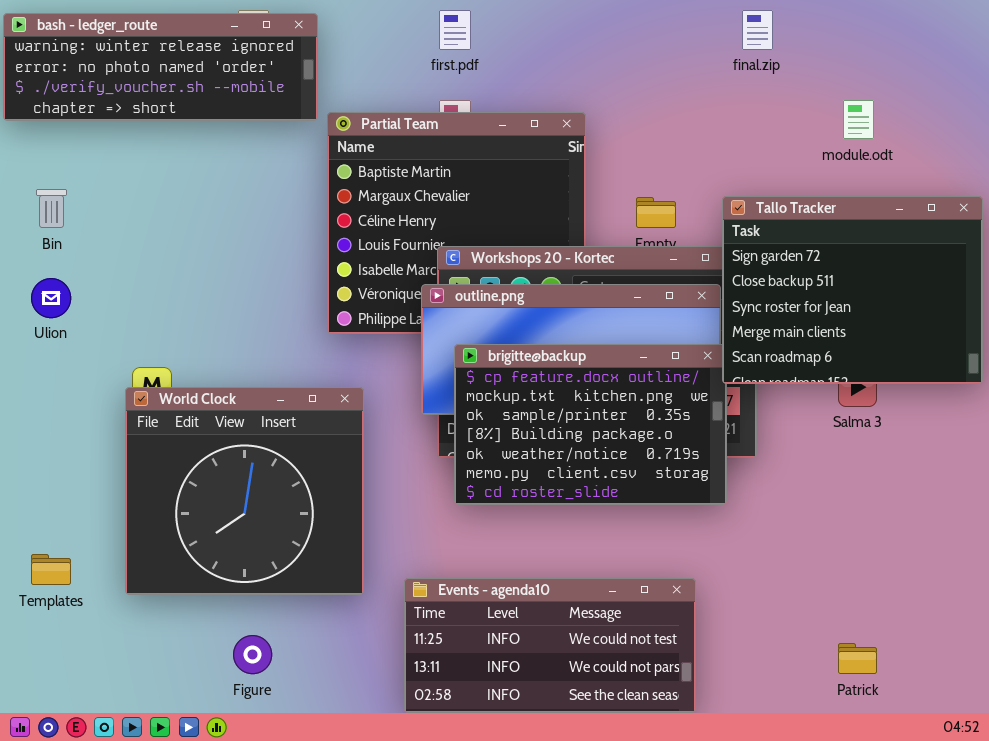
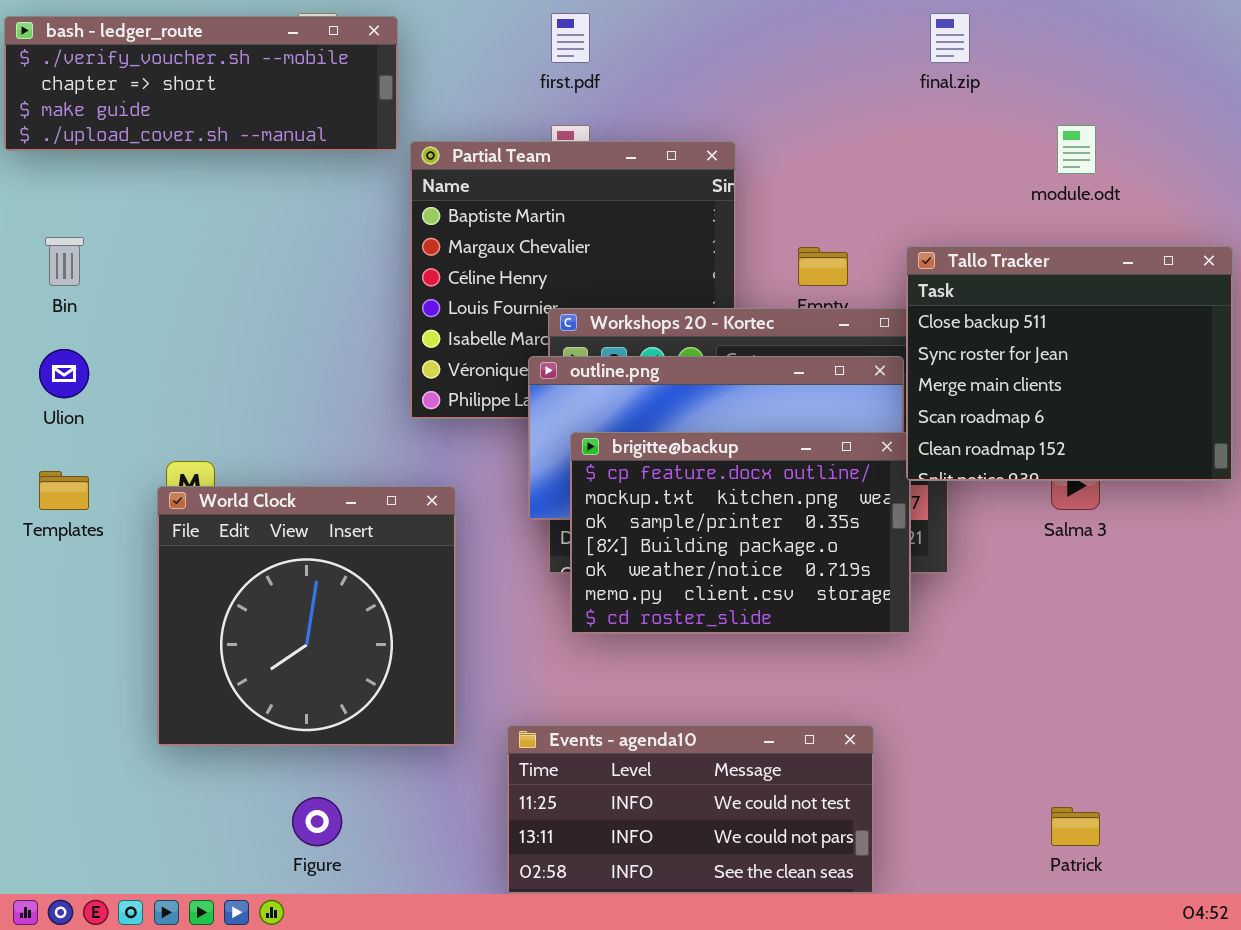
bash - ledger_route: [3,13,318,121] -> [4,16,398,151], scrolled down 2 rows
Tallo Tracker: [722,196,983,384] -> [906,246,1233,481], scrolled down 1 row
Templates: [31,554,71,585] -> [39,471,89,510], moved

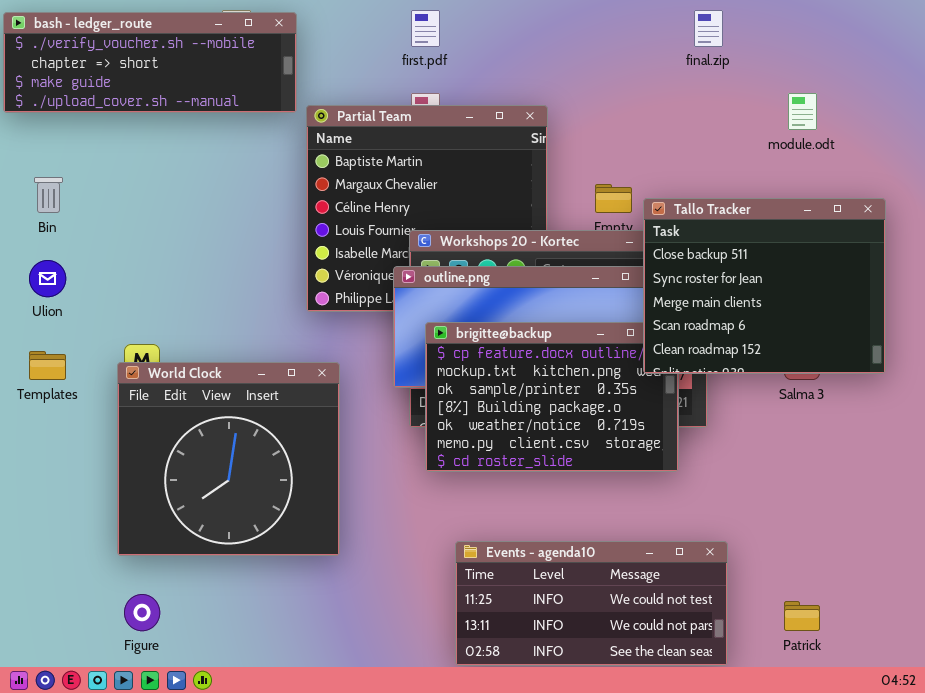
Tallo Tracker: [906,246,1233,481] -> [643,198,886,374], moved
Events - agenda10: [507,725,874,894] -> [455,541,728,666], moved
Figure: [292,797,342,846] -> [124,594,160,631], moved

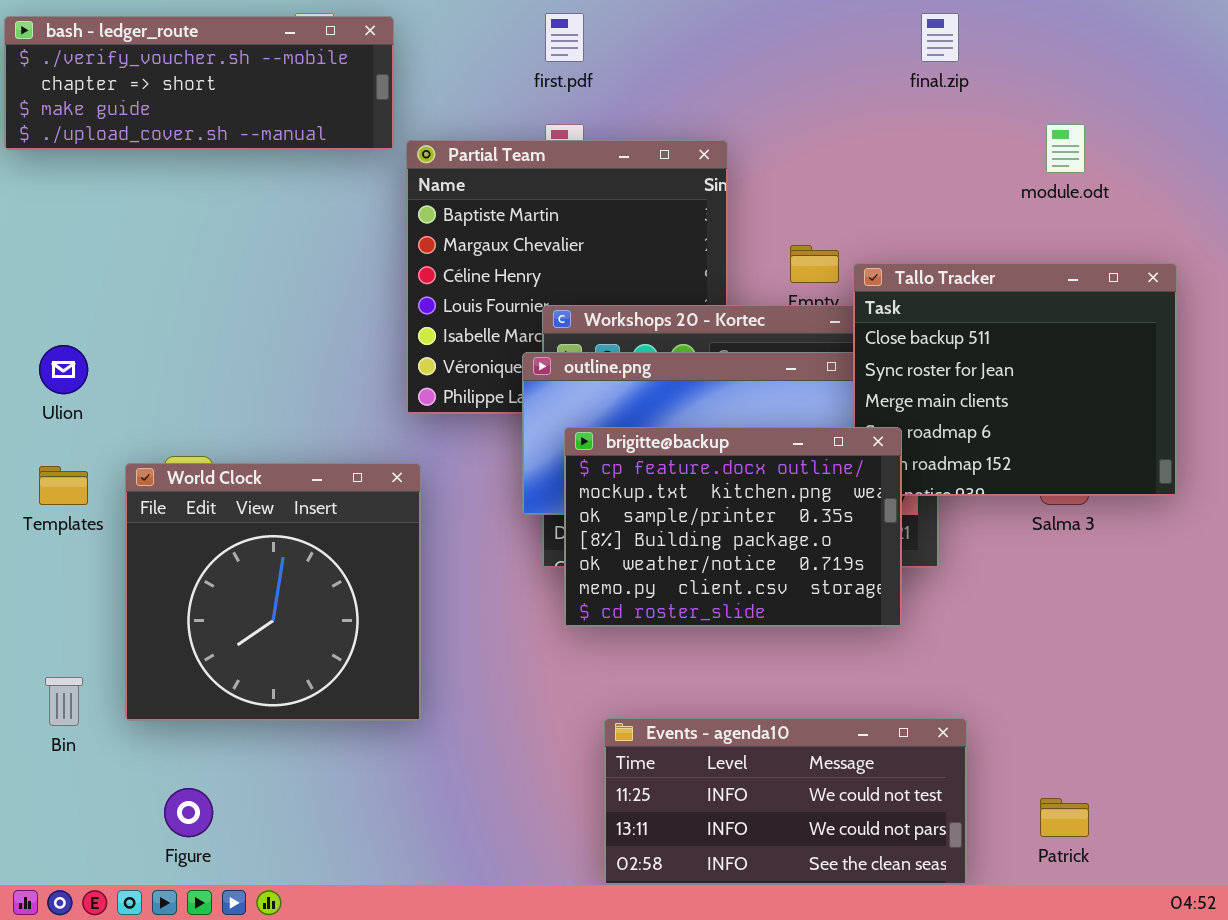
Bin: [34,177,63,213] -> [45,677,83,726], moved
brigitte@backup: [425,322,679,472] -> [564,427,902,627], raised
World Clock: [117,362,340,556] -> [125,463,421,721], moved

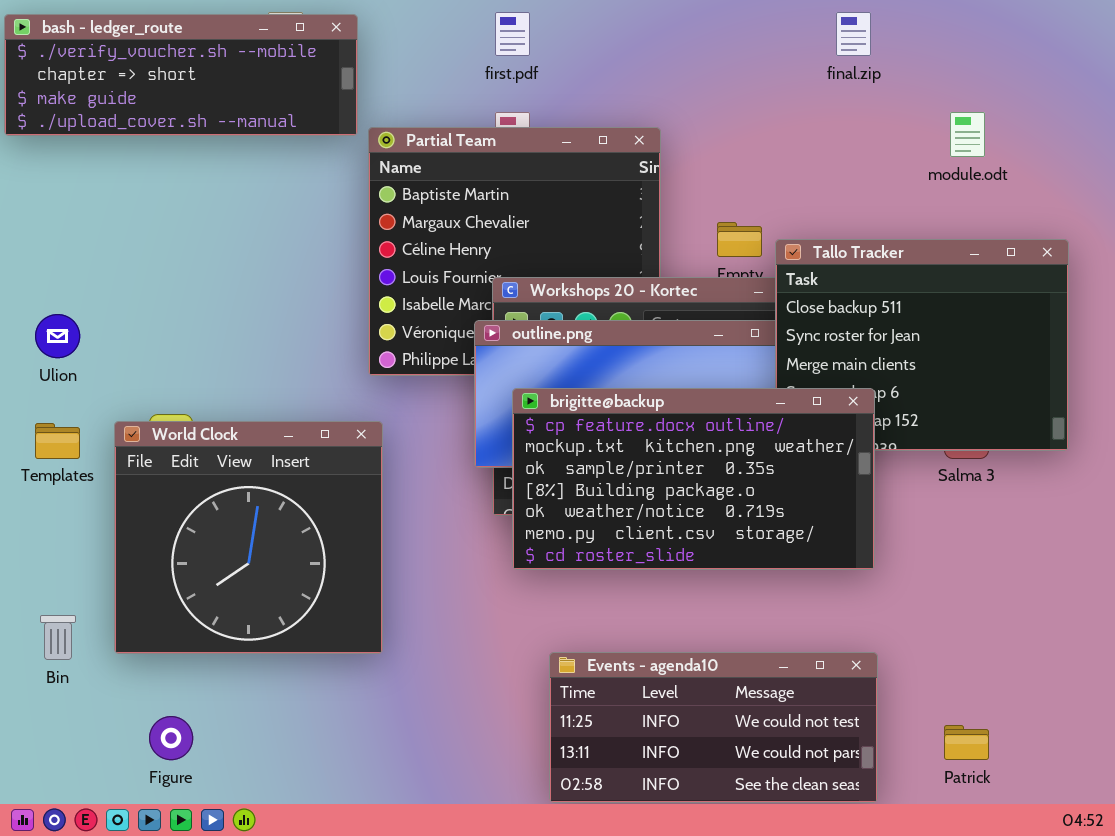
brigitte@backup: [564,427,902,627] -> [512,388,875,570], resized

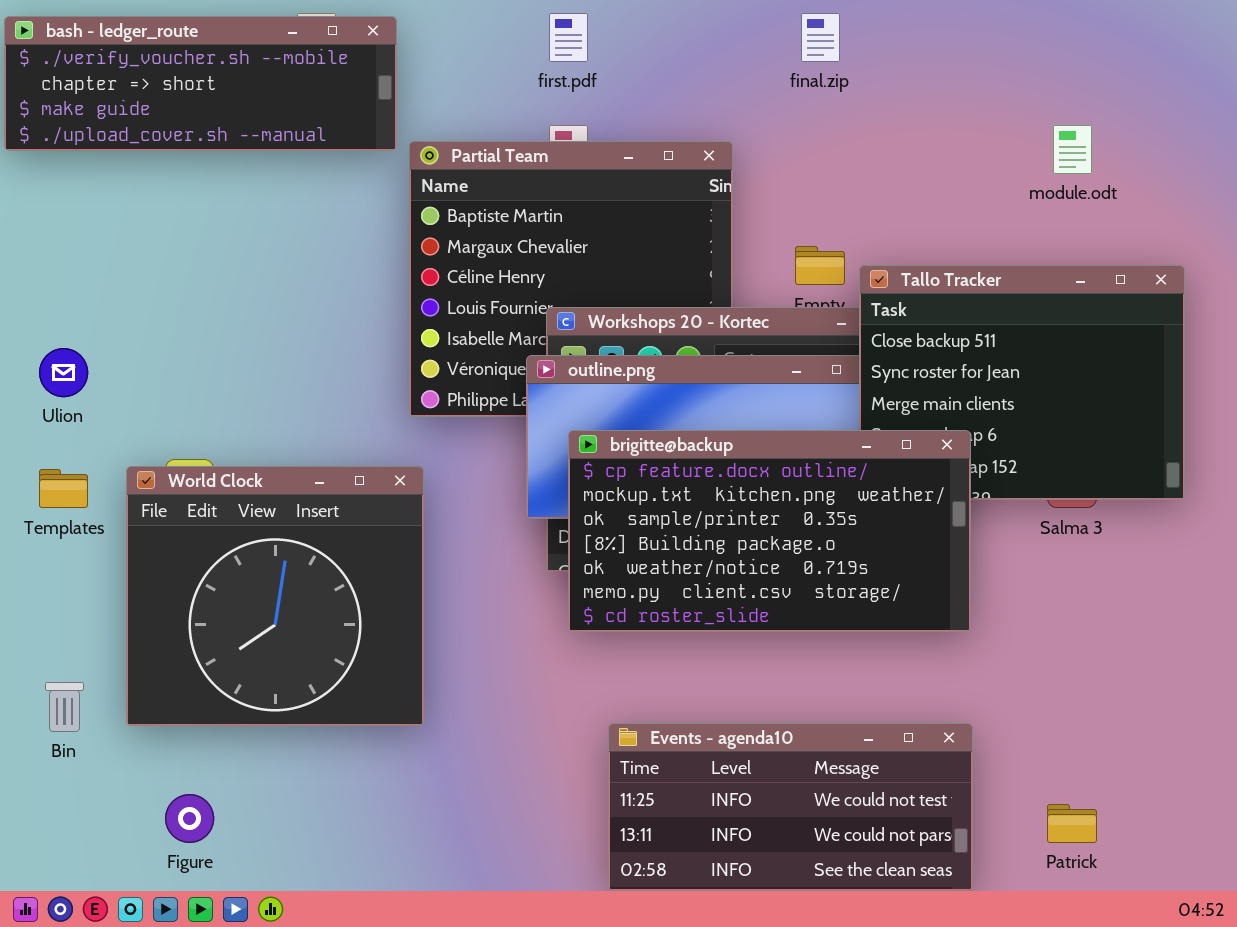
final.zip: [836,12,871,56] -> [801,13,840,62], moved

